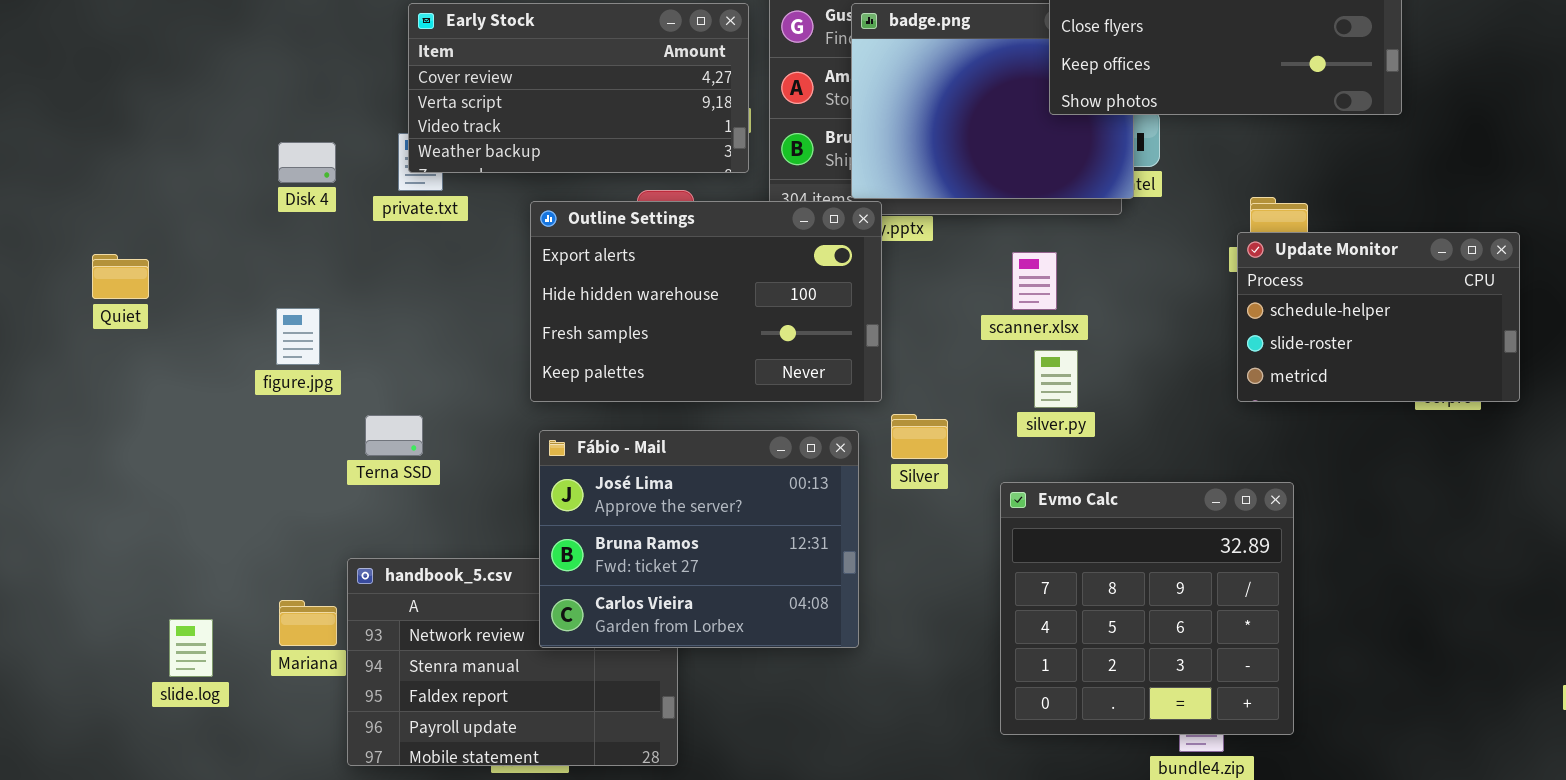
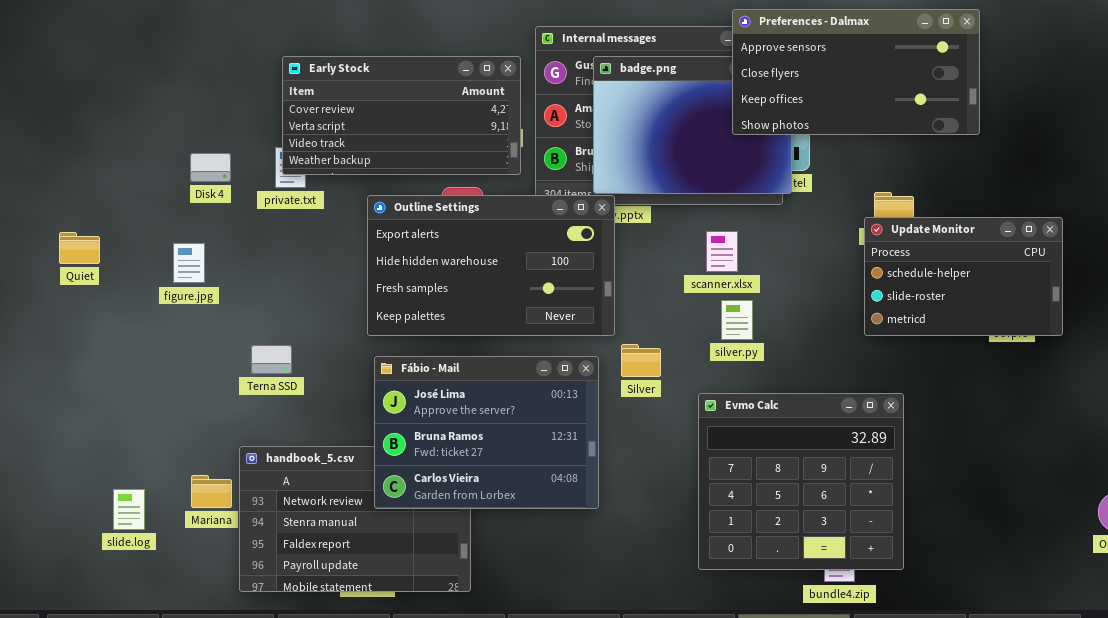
figure.jpg: [276,308,320,365] -> [173,243,205,283], moved

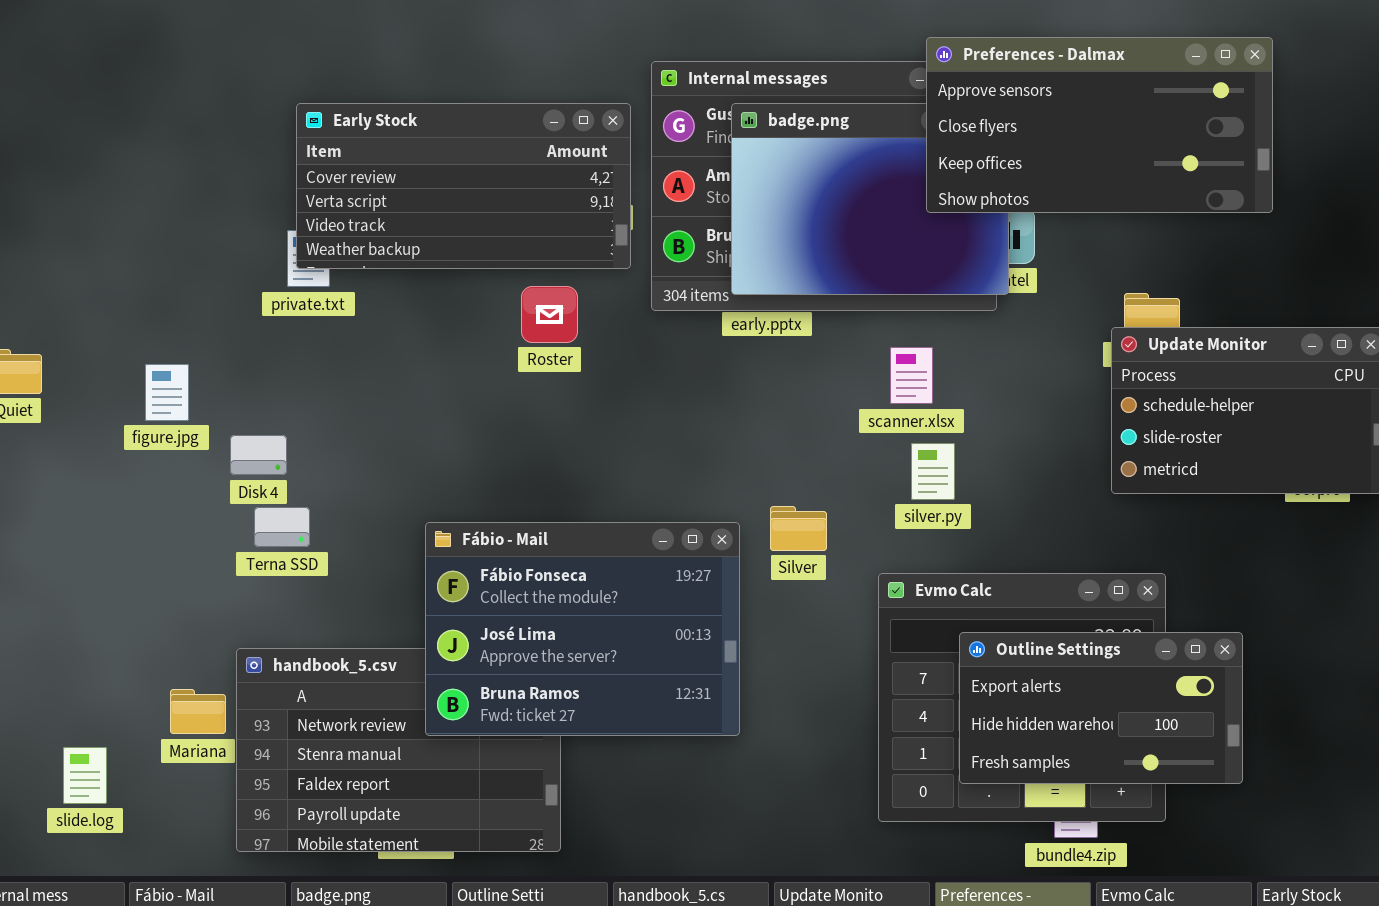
Disk 4: [190,153,231,182] -> [230,435,287,475], moved
Outline Settings: [367,195,615,336] -> [959,632,1243,784], moved, resized
Fábio - Mail: [374,356,599,509] -> [425,522,740,736], scrolled up 1 row
slide.log: [113,489,145,530] -> [63,747,107,804], moved

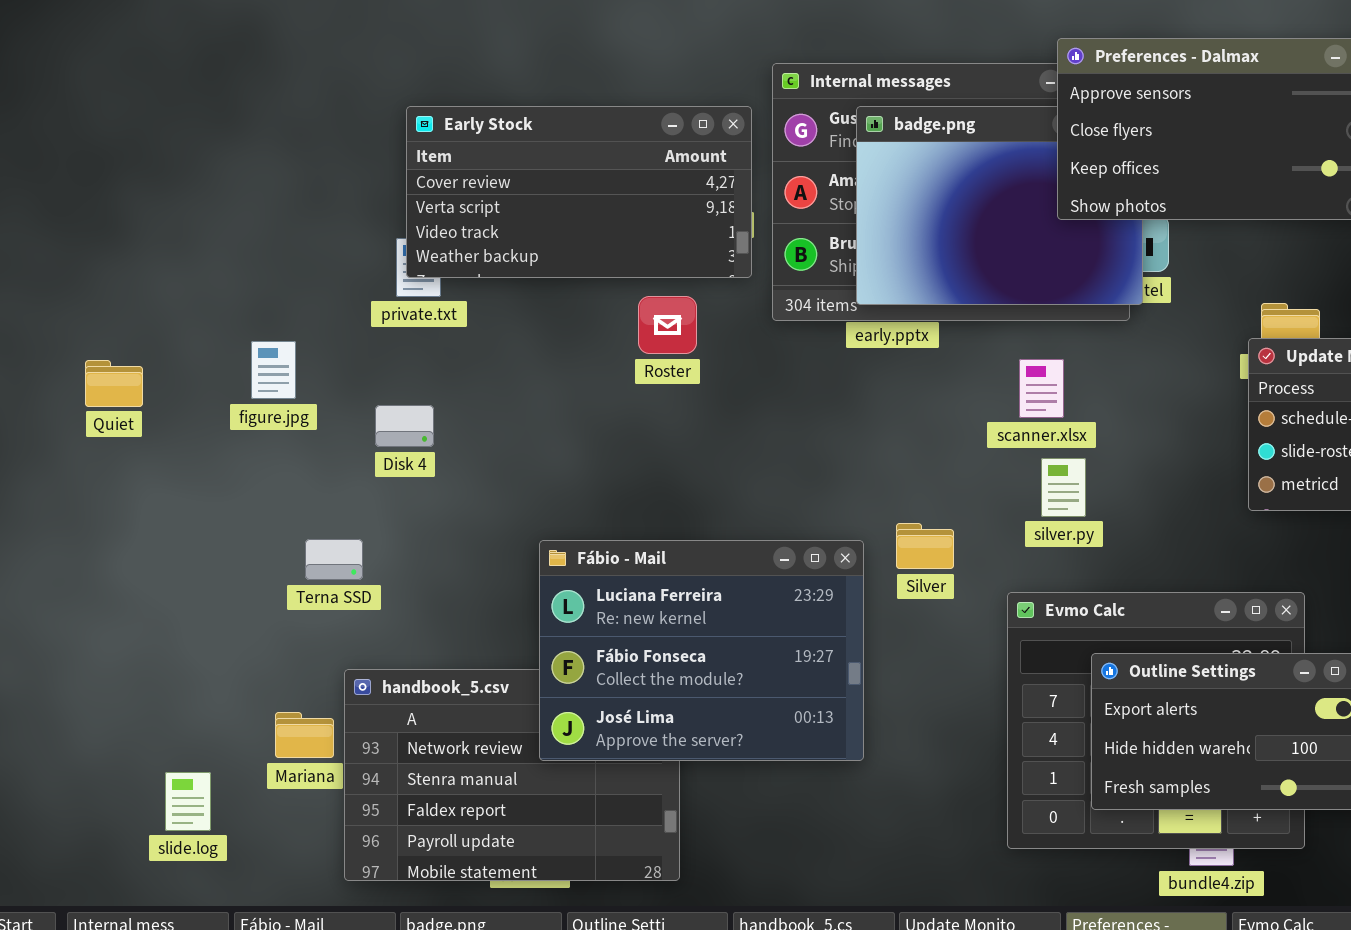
figure.jpg: [145,364,189,421] -> [251,341,296,399], moved
Disk 4: [230,435,287,475] -> [375,405,434,447], moved
Terna SSD: [254,507,310,547] -> [305,539,363,580], moved
Fábio - Mail: [425,522,740,736] -> [539,540,864,761], scrolled up 1 row

